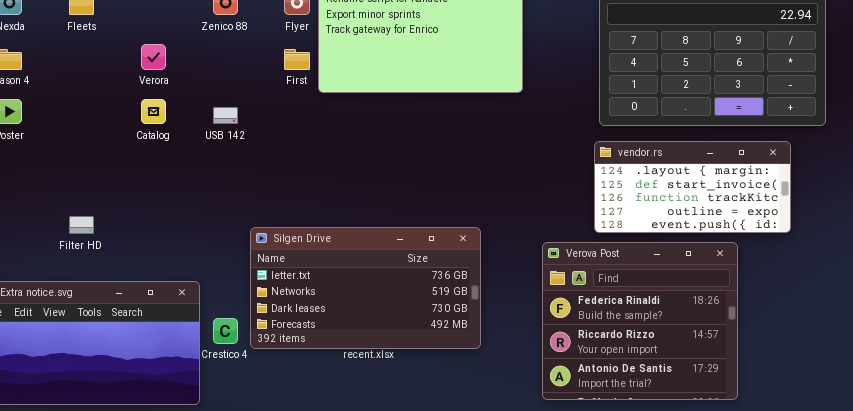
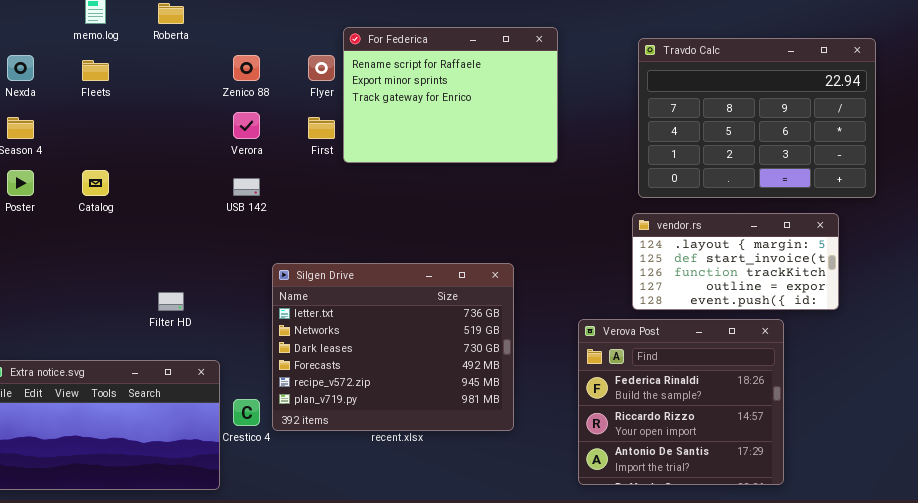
Verora: [141,44,166,70] -> [233,112,260,139], moved
Catalog: [141,99,166,124] -> [82,170,109,196], moved
Filter HD: [69,216,94,234] -> [158,292,184,311], moved
Silgen Drive: [250,227,481,349] -> [272,263,514,431], resized

